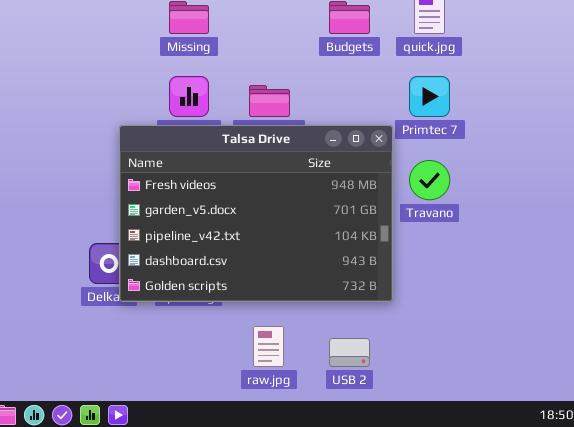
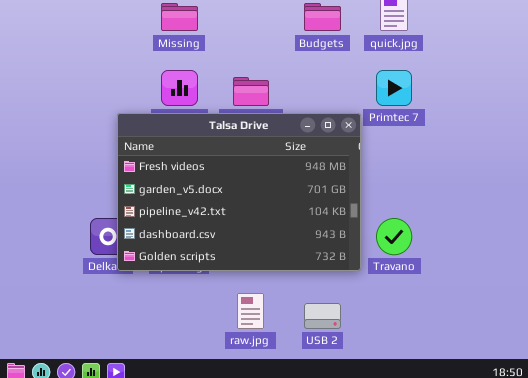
Travano: [409,160,450,200] -> [376,218,412,255], moved

